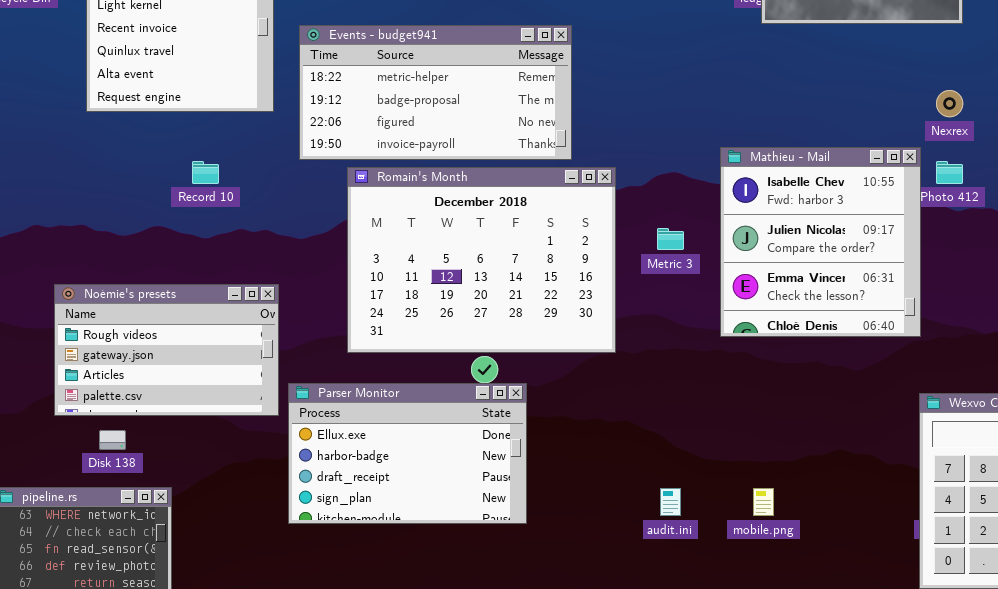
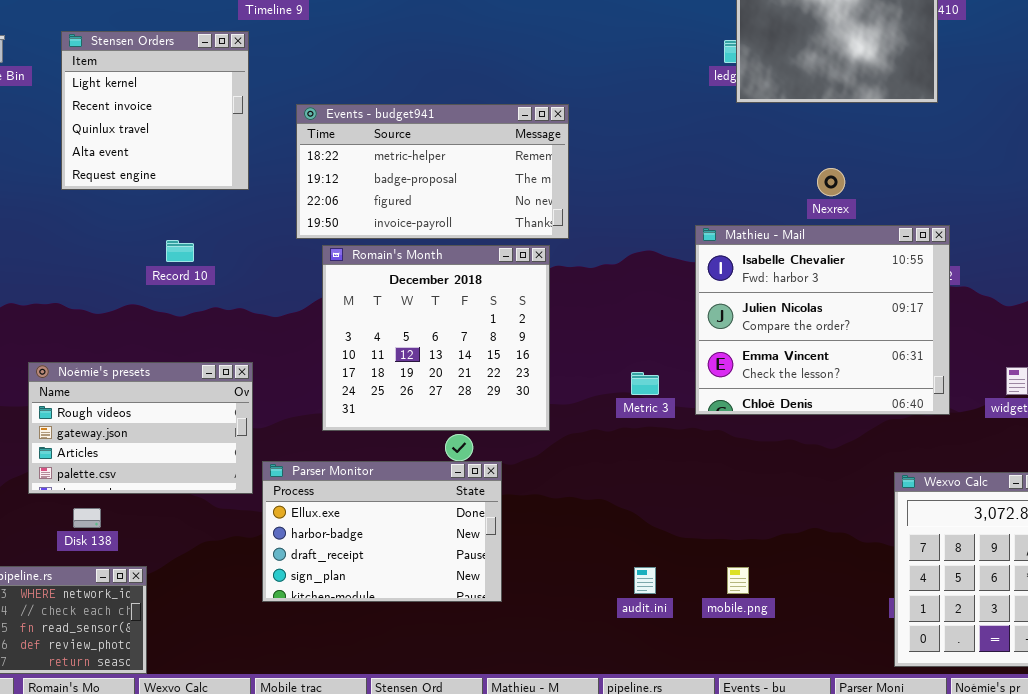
Events - budget941: [299,25,572,160] -> [296,104,569,239], moved
Nexrex: [936,90,963,117] -> [817,168,845,196], moved
Mathieu - Mail: [720,147,921,337] -> [695,225,950,415], resized
Romain's Month: [347,167,616,353] -> [322,245,550,431], resized
Metric 3: [657,228,684,250] -> [631,372,659,395], moved

